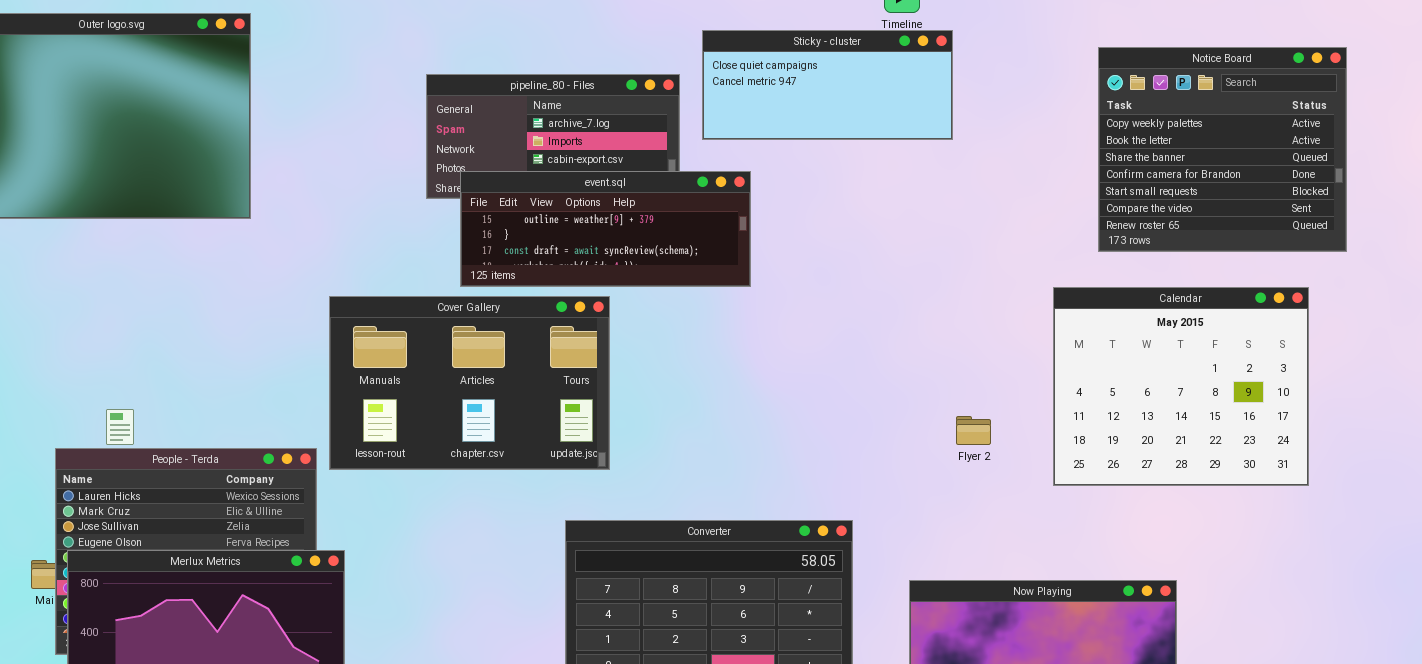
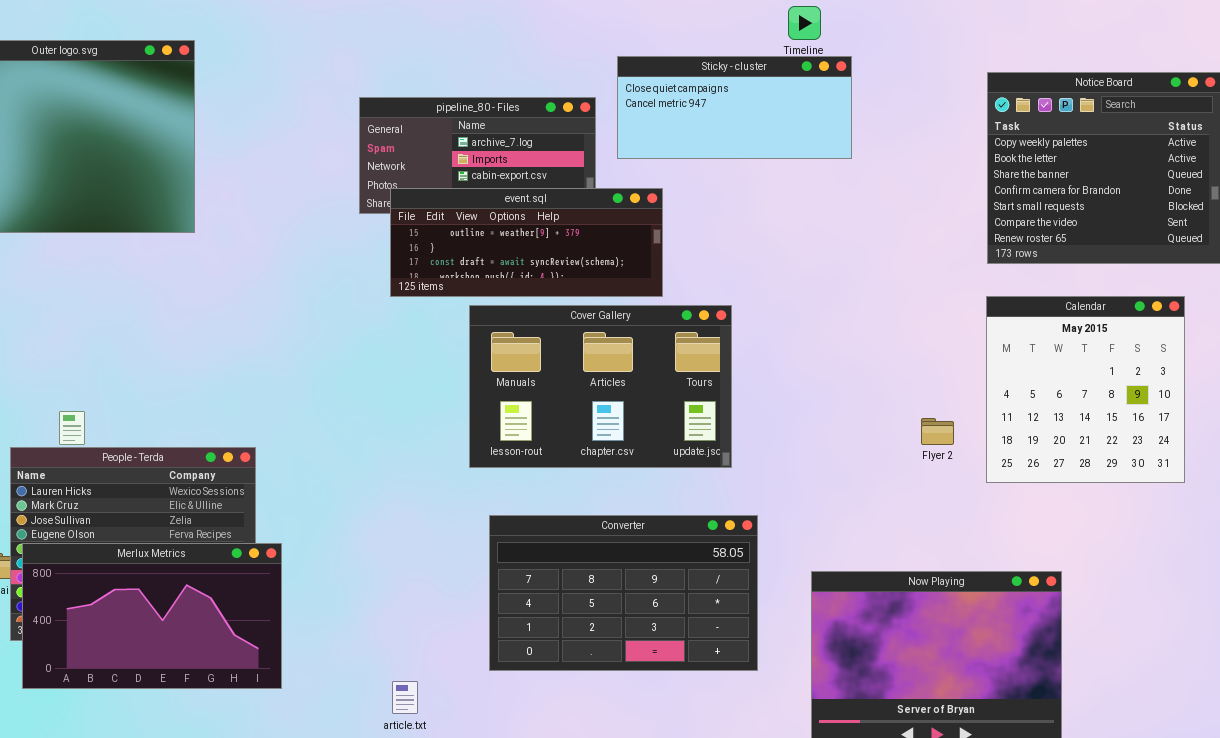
Calendar: [1053,287,1309,486] -> [986,296,1185,483], resized
Cover Gallery: [329,296,610,470] -> [469,305,732,468], moved
Flyer 2: [956,416,991,445] -> [921,418,954,445], moved

